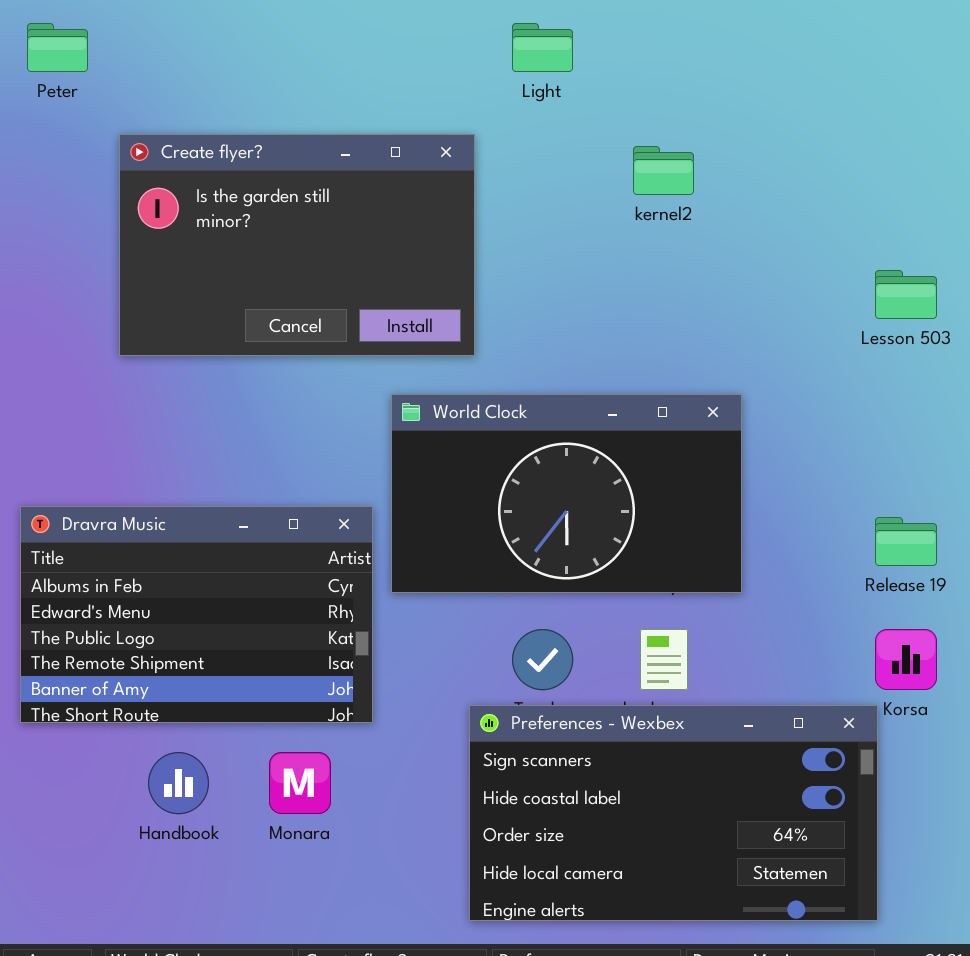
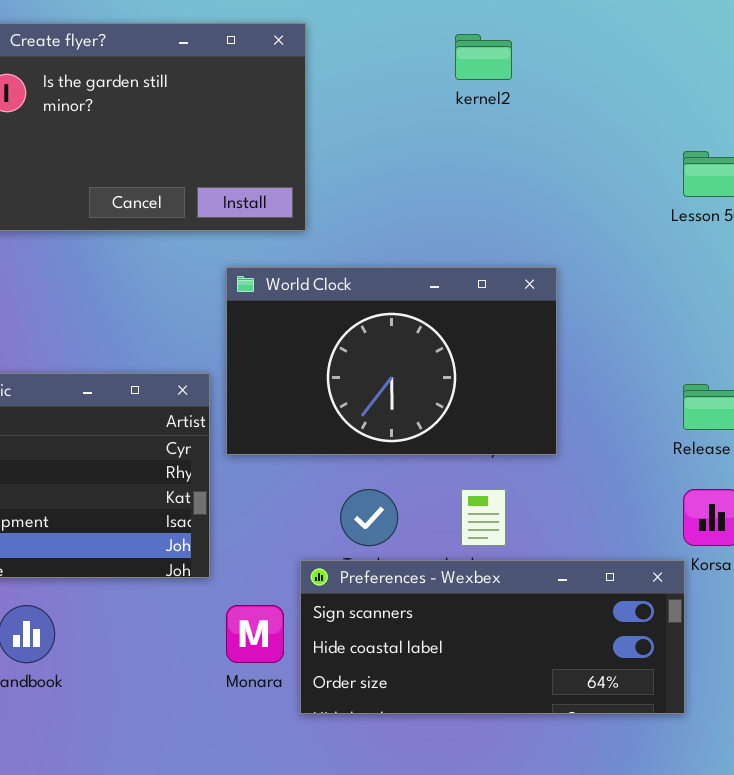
Preferences - Wexbex: [469,705,878,921] -> [300,560,685,714], resized
Monara: [269,752,331,814] -> [226,605,284,663], moved

